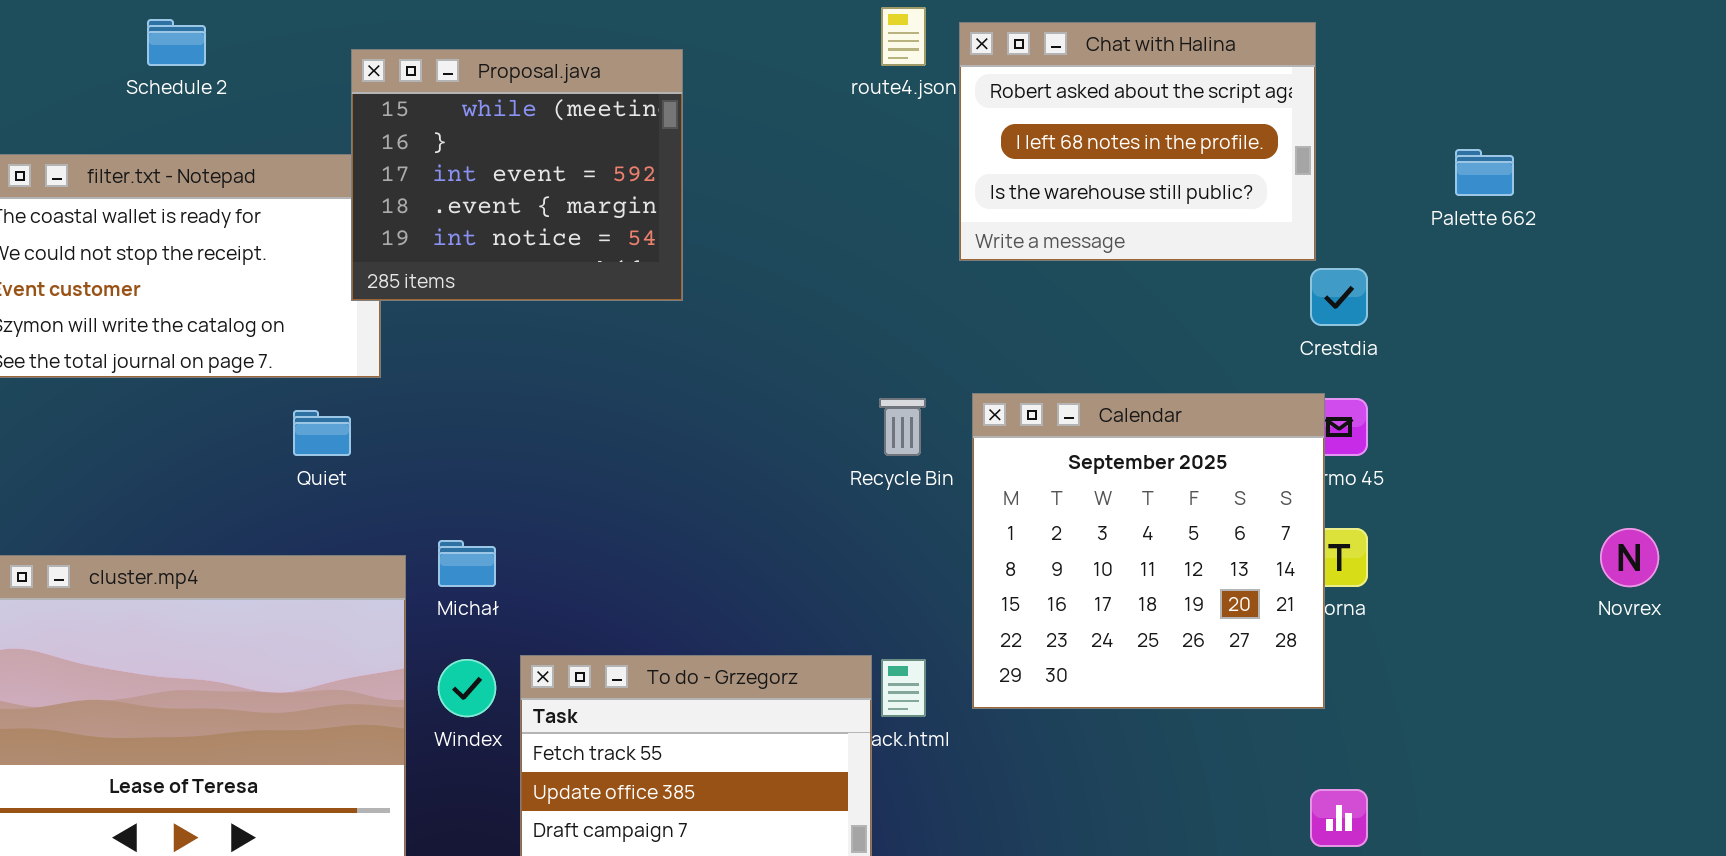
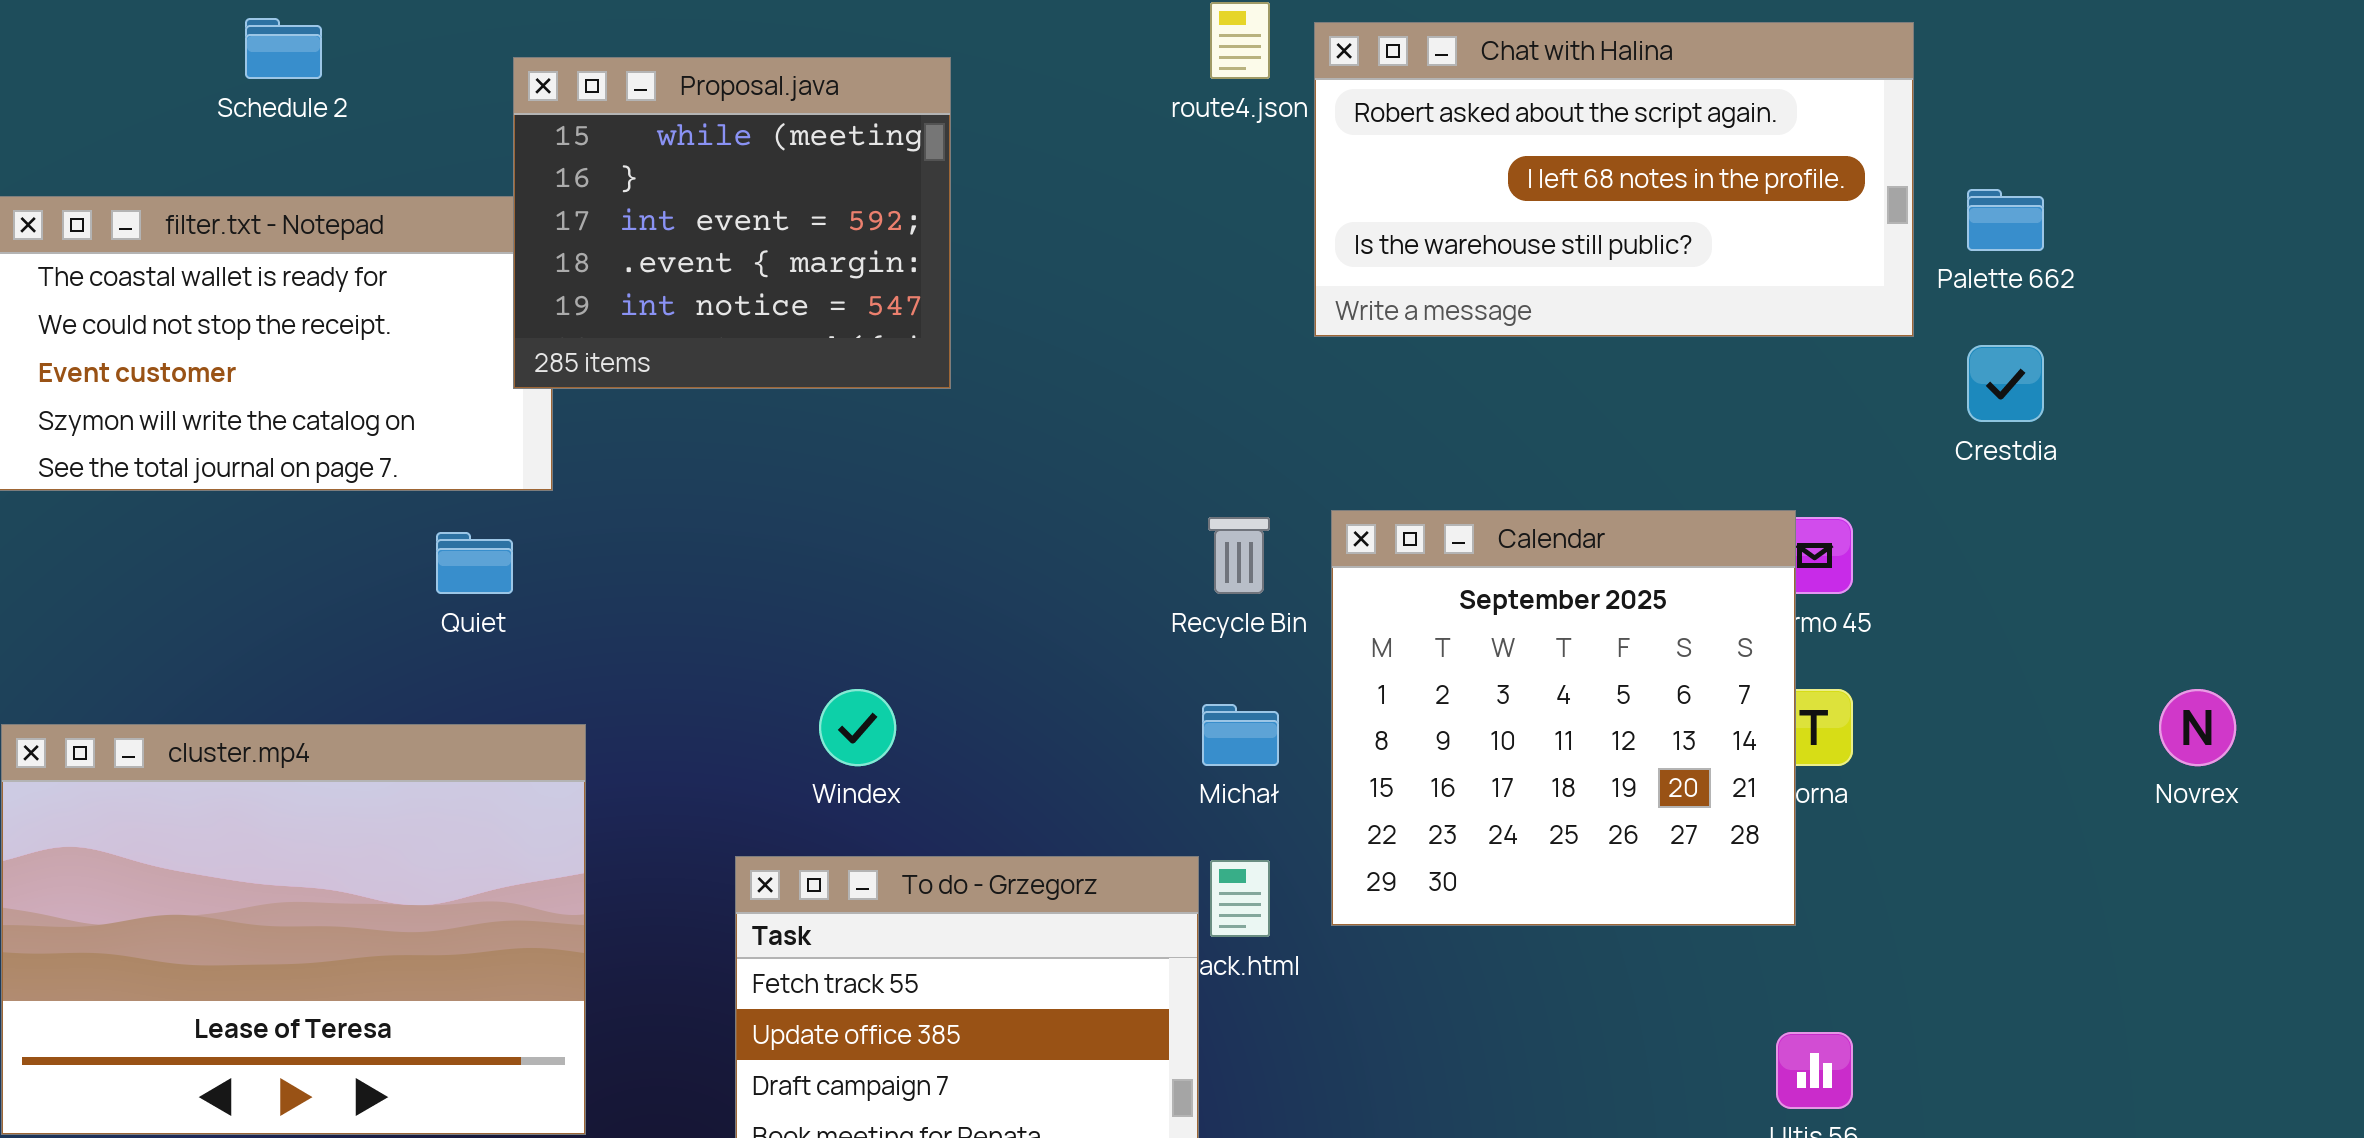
Chat with Halina: [959,22,1316,261] -> [1314,22,1914,337], resized
Crestdia: [1310,268,1368,326] -> [1967,345,2044,422], moved
Michał: [438,540,496,587] -> [1202,704,1279,766], moved
Windex: [438,659,496,717] -> [819,689,896,766], moved

